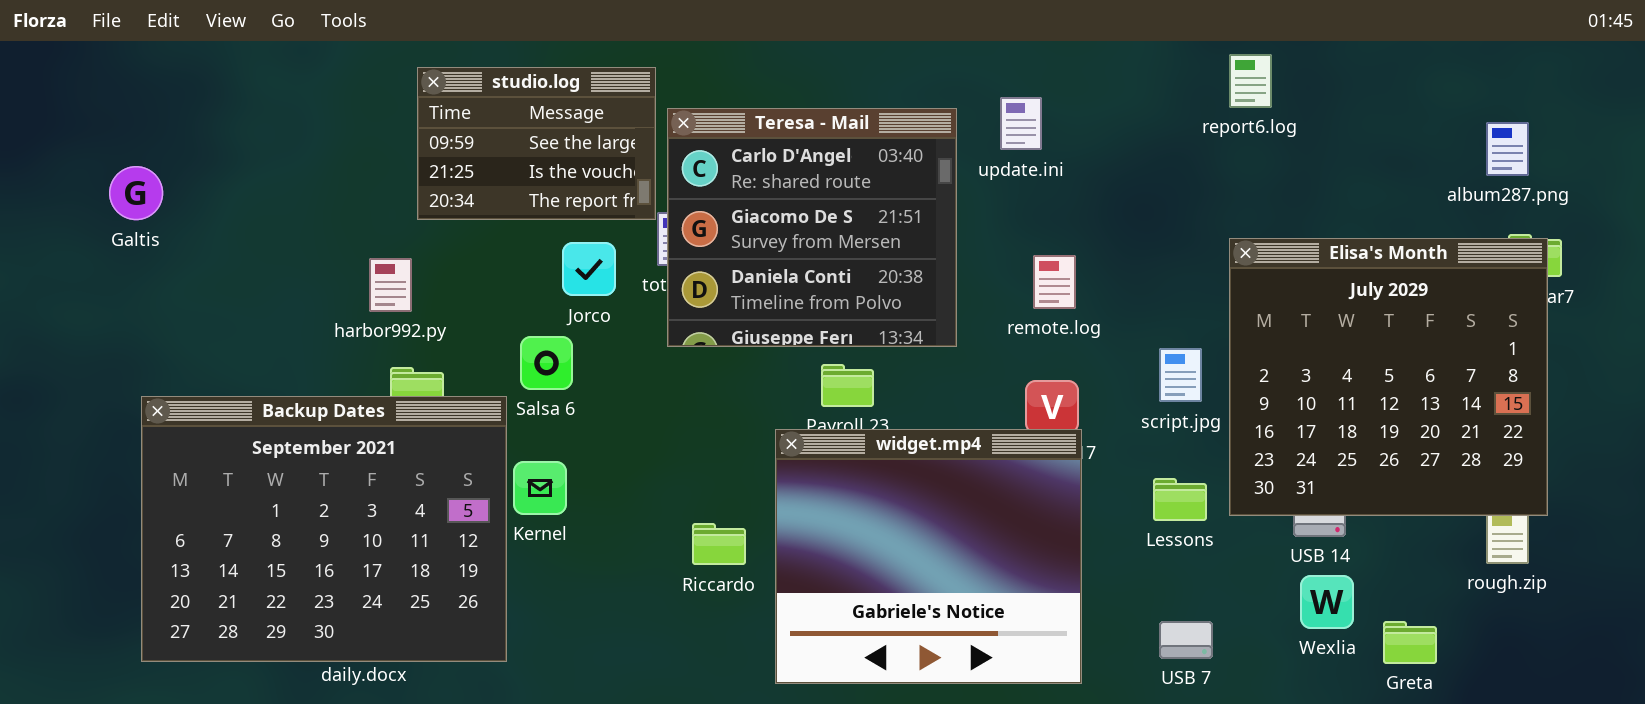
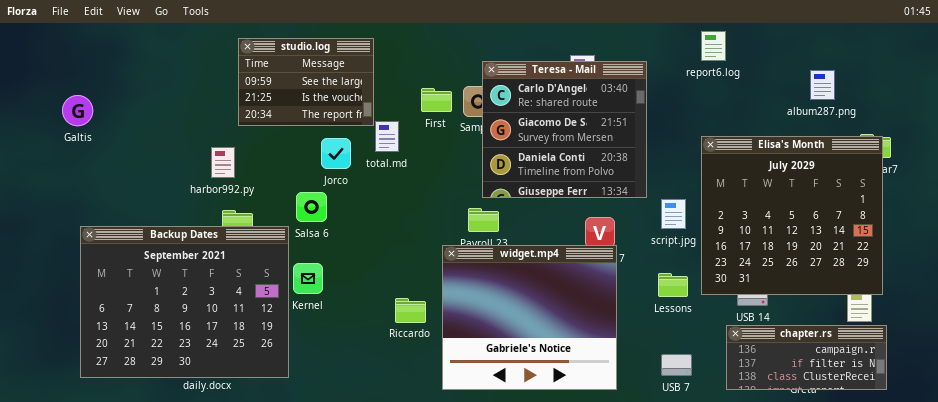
Teresa - Mail: [667,108,957,347] -> [482,61,647,198], moved
album287.png: [1486,122,1529,176] -> [810,70,835,100], moved
chapter.rs: none -> [726,325,887,390], opened

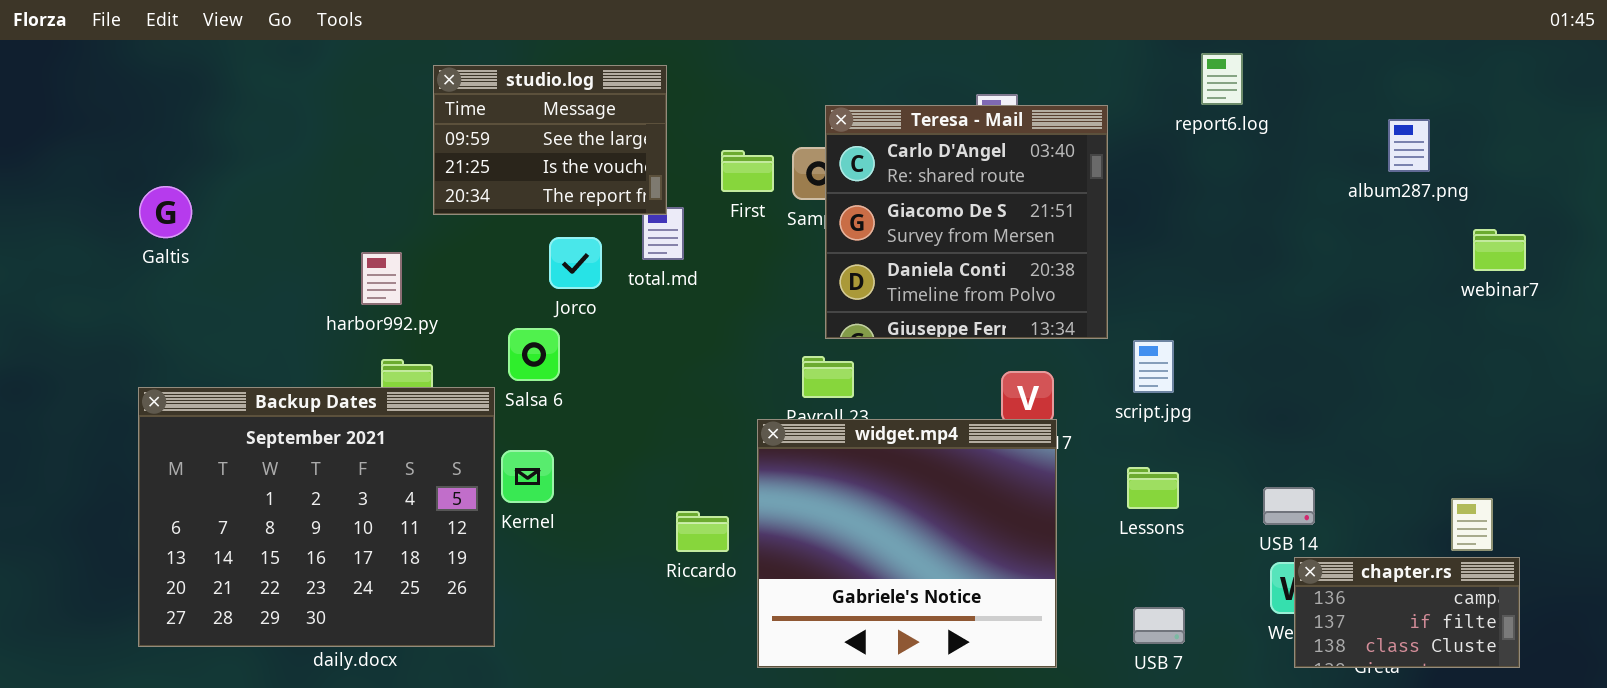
studio.log: [238,38,374,126] -> [433,65,667,215], moved
Galtis: [62,95,93,126] -> [139,186,192,238], moved
Elisa's Month: [701,136,883,295] -> none, closed
chapter.rs: [726,325,887,390] -> [1294,557,1520,668], resized

